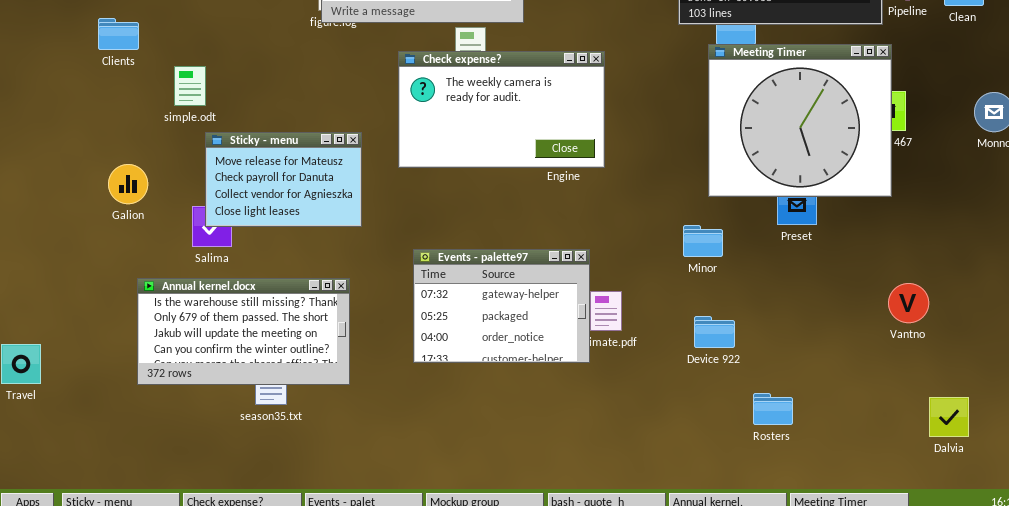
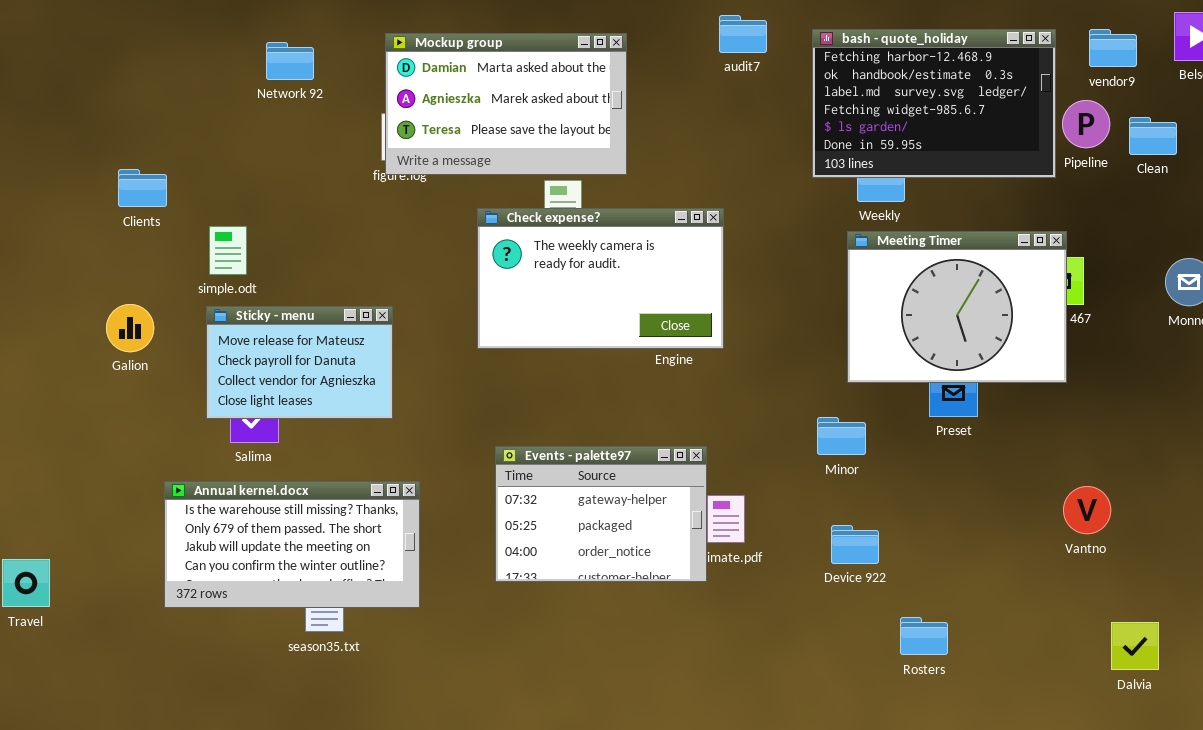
Meeting Timer: [708,44,892,197] -> [847,231,1067,383], resized
Sticky - menu: [205,132,362,227] -> [206,306,393,419], moved
Galion: [108,164,148,204] -> [106,304,154,352], moved

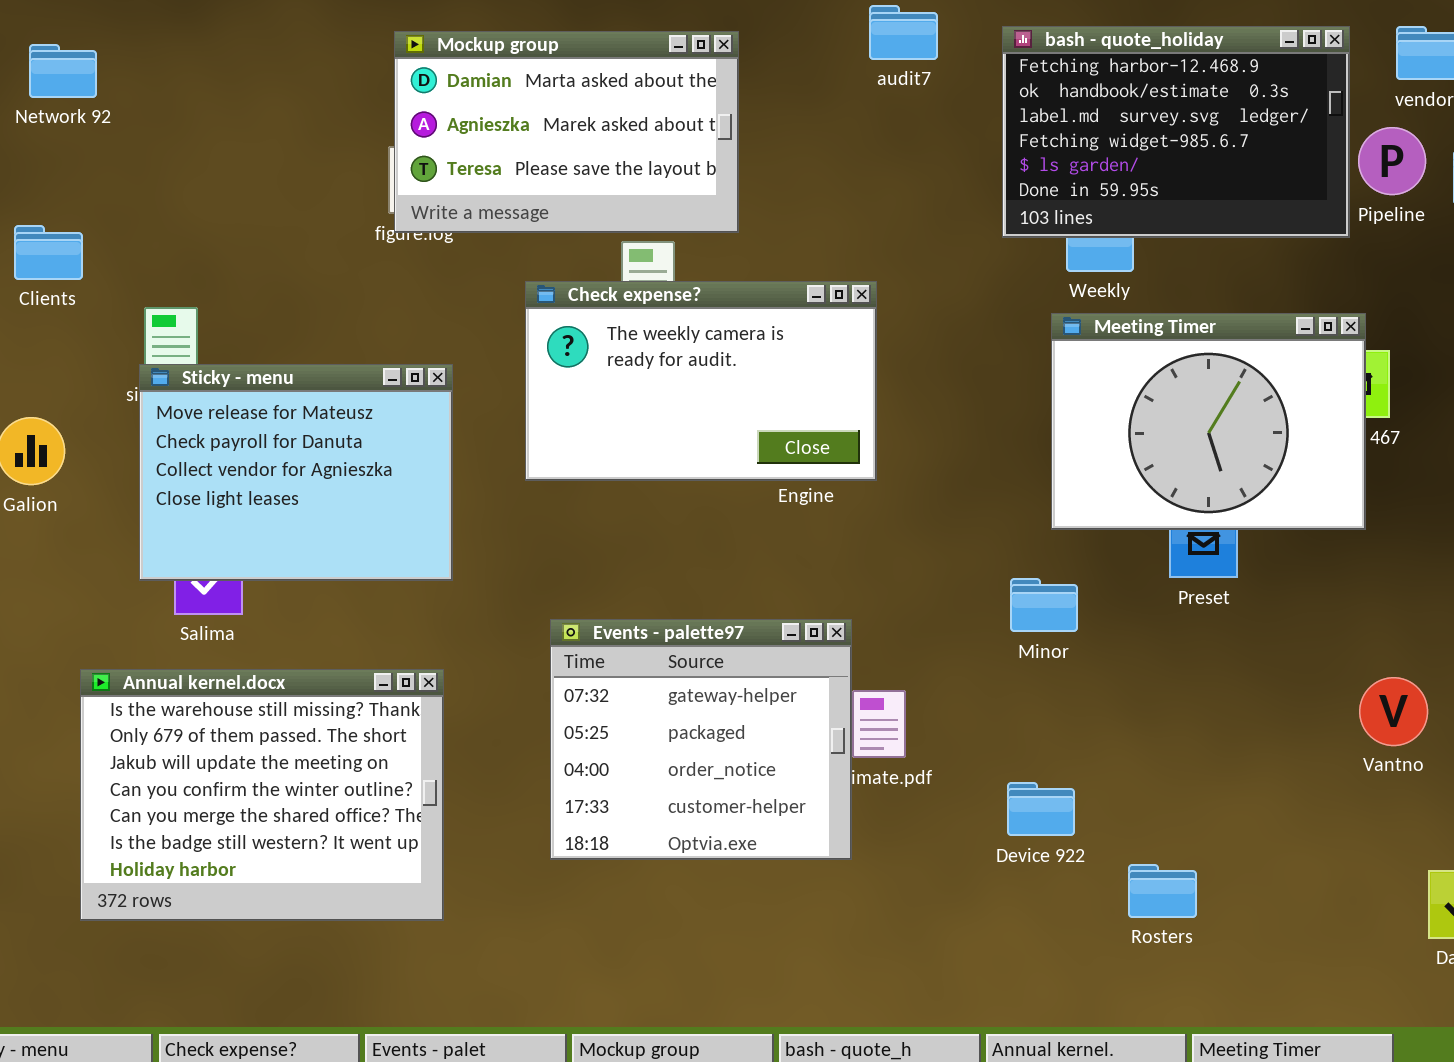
Network 92: [266,42,314,80] -> [29,44,97,98], moved
Sticky - menu: [206,306,393,419] -> [139,364,453,581], resized
Events - palette97: [495,446,707,582] -> [550,619,852,860], resized
Annual kernel.docx: [164,481,420,608] -> [80,669,444,921], resized
Device 922: [831,525,879,564] -> [1007,782,1075,836], moved

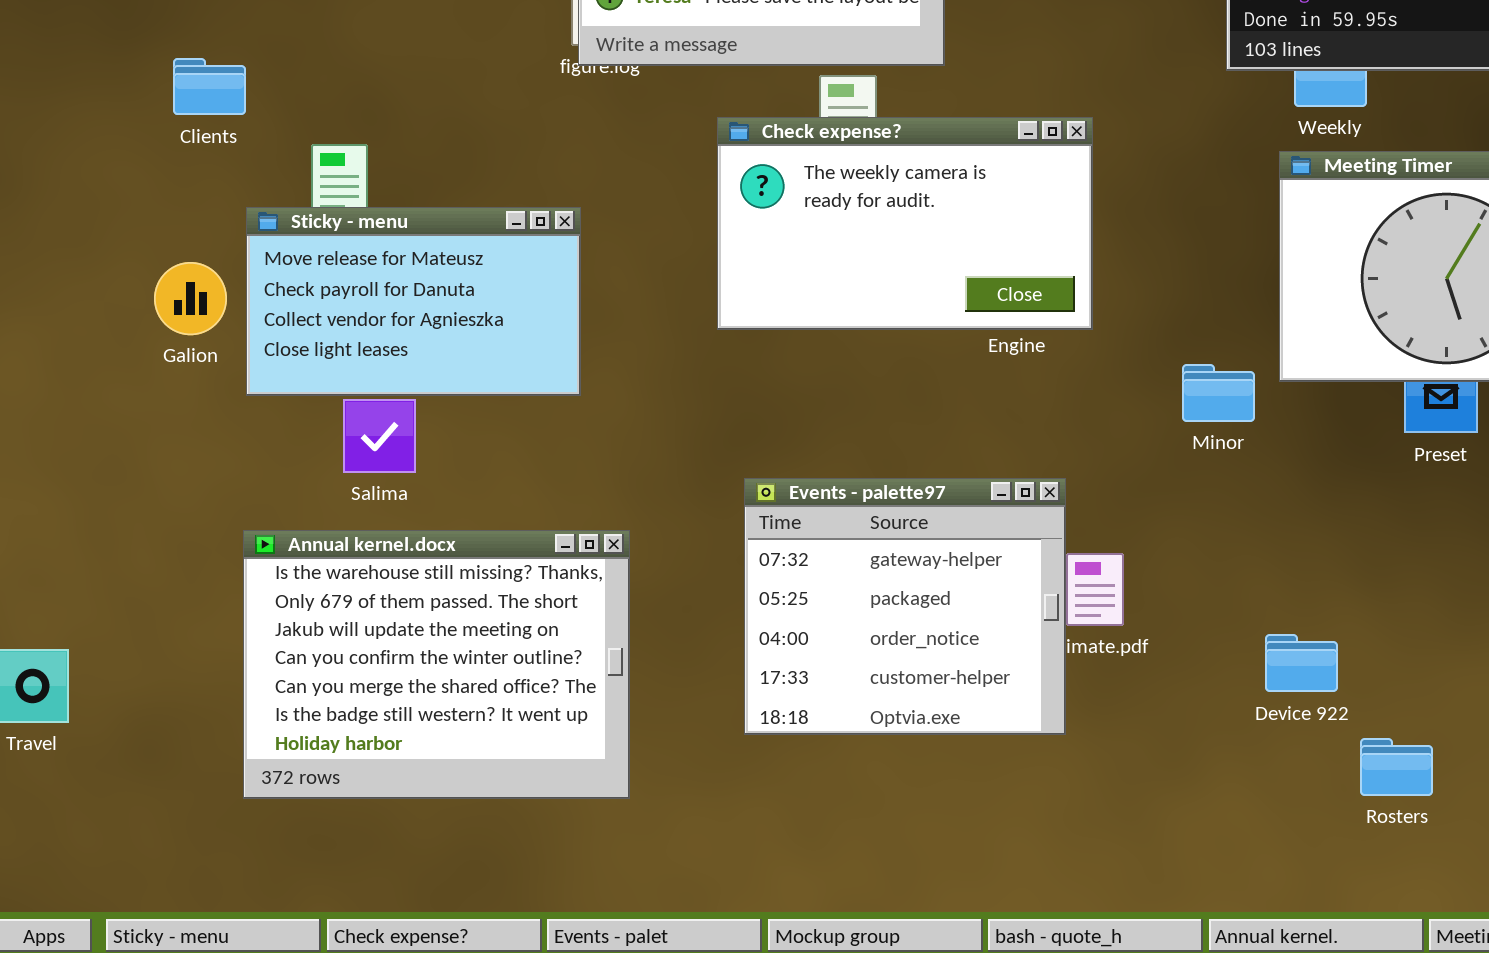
Sticky - menu: [139,364,453,581] -> [246,207,581,396], moved, resized
Minor: [1010,578,1078,632] -> [1182,364,1255,422], moved
Device 922: [1007,782,1075,836] -> [1265,634,1338,692], moved

